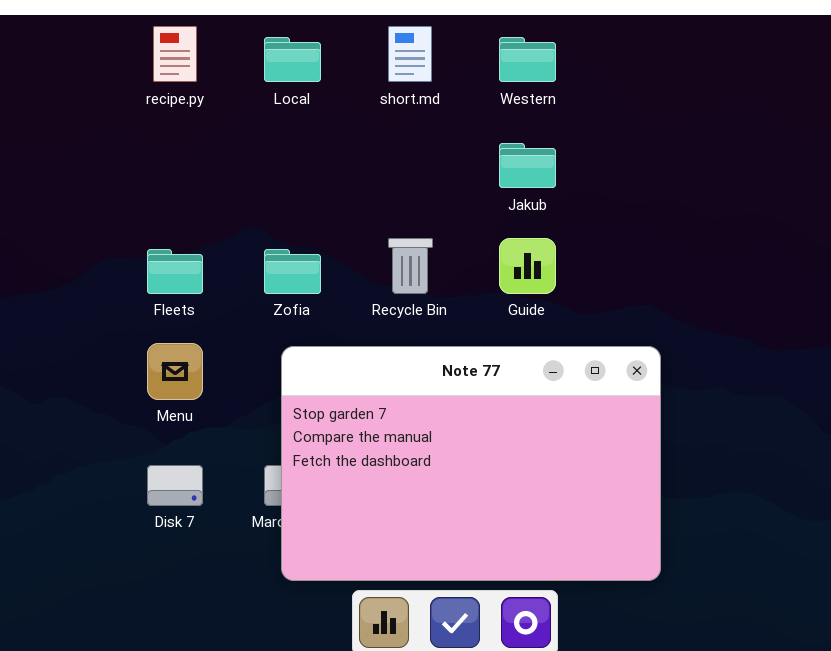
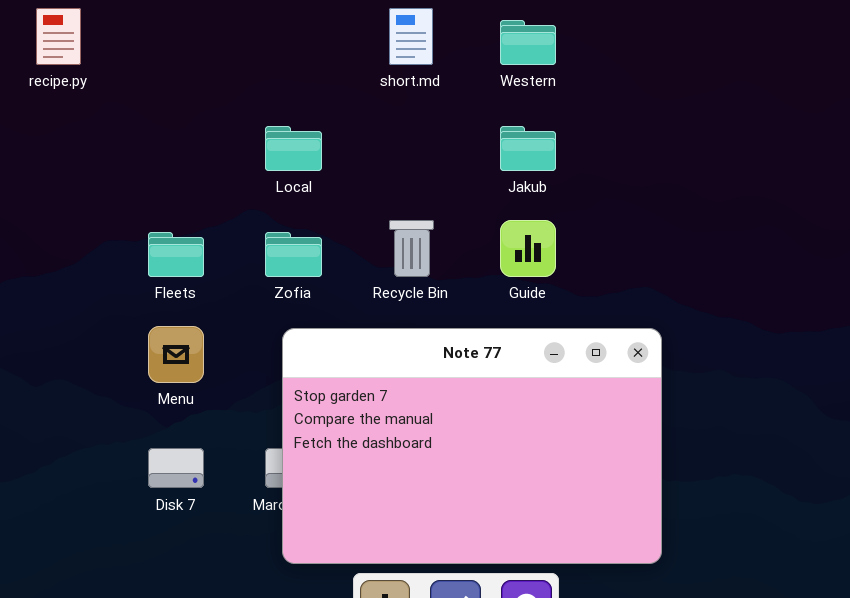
recipe.py: [153,26,197,82] -> [36,8,81,65], moved
Local: [264,37,321,82] -> [265,126,322,171], moved

